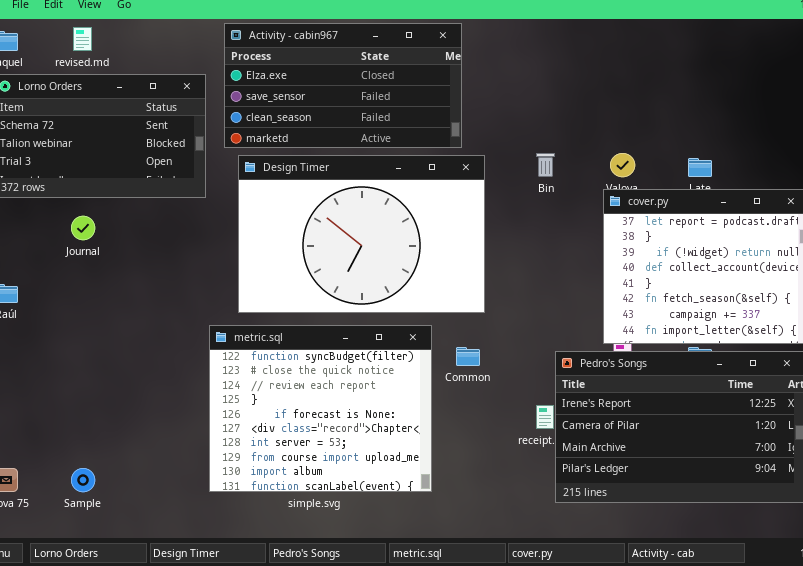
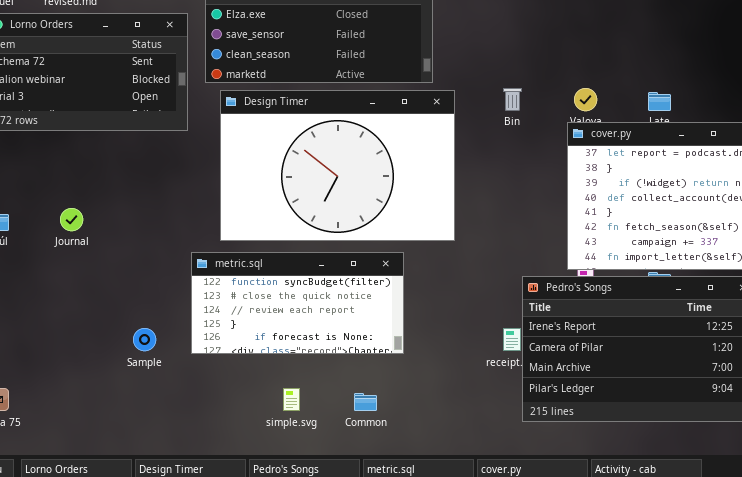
Journal: [71,216,95,240] -> [60,208,83,231], moved
metric.sql: [209,325,432,492] -> [191,252,404,354], resized
Common: [456,347,480,366] -> [354,393,377,411], moved
Sample: [71,468,95,492] -> [133,328,156,351], moved

